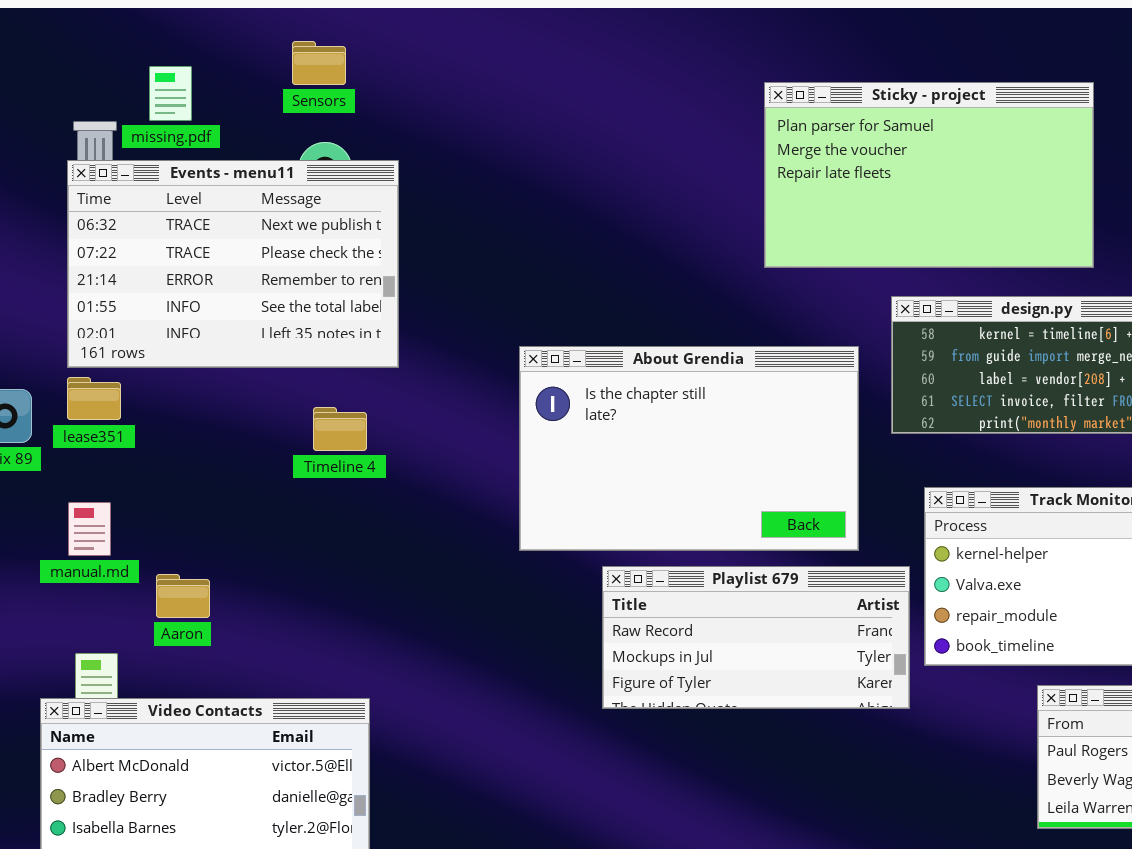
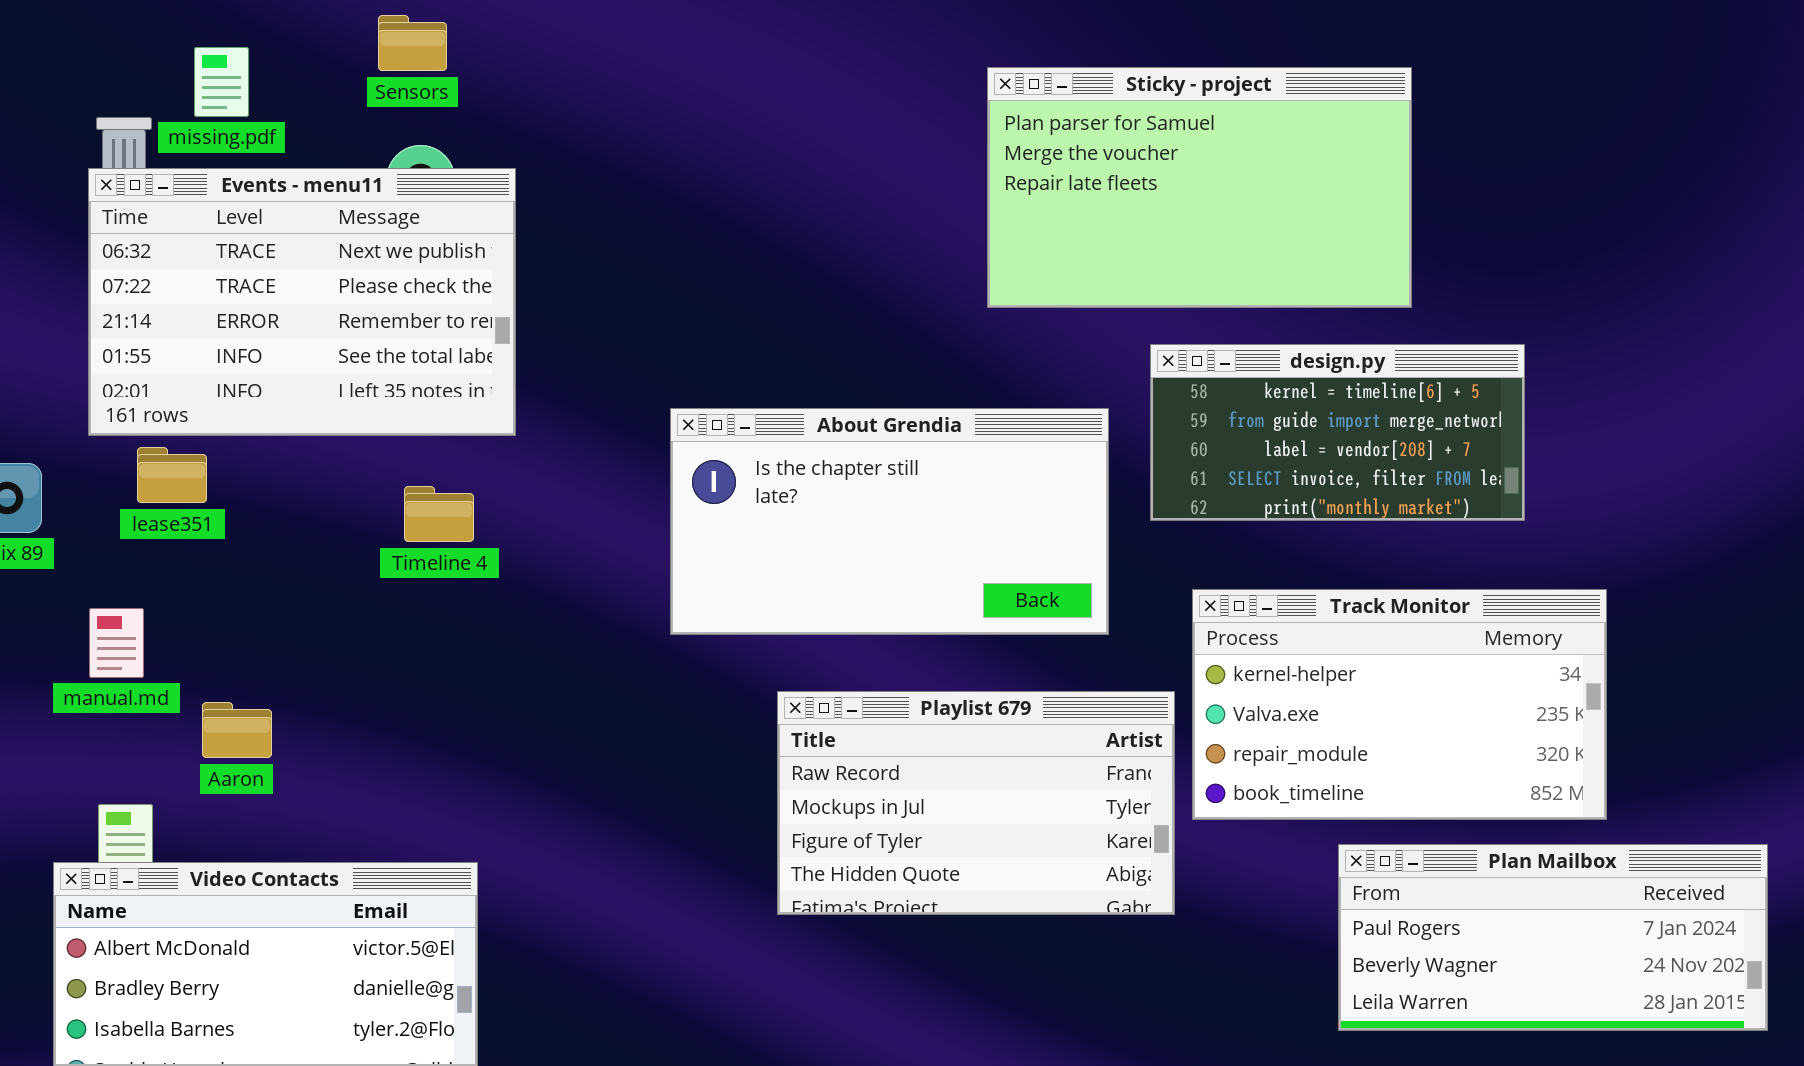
About Grendia: [519,346,859,551] -> [670,408,1109,635], resized
lease351: [67,377,121,420] -> [137,447,207,503], moved
Playlist 679: [602,566,910,709] -> [777,691,1175,915], resized

